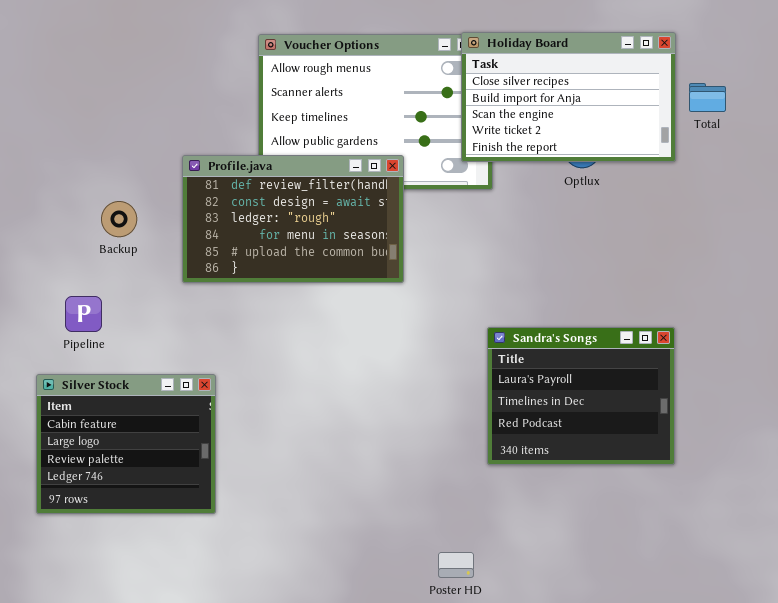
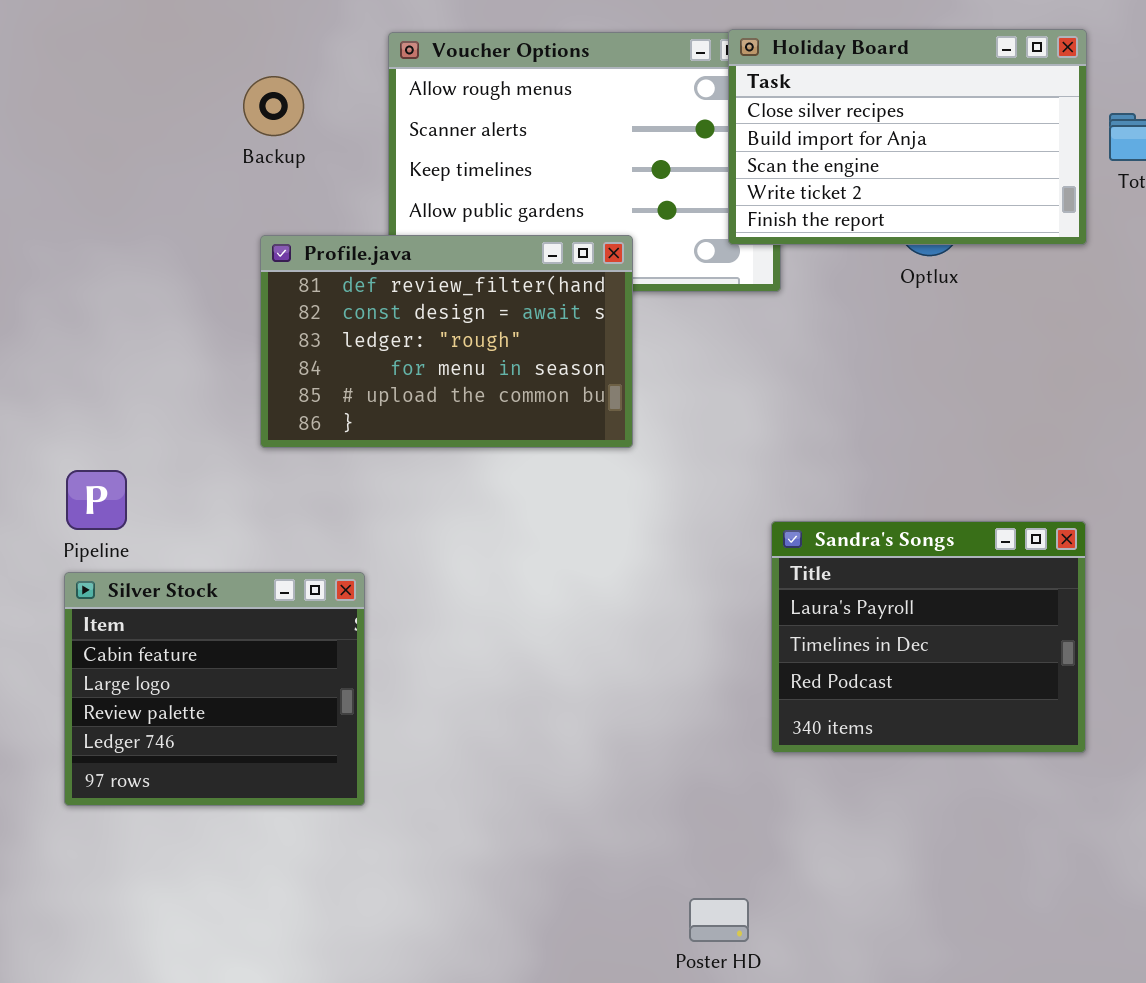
Backup: [101,201,137,237] -> [243,76,304,136], moved
Silver Stock: [36,374,216,514] -> [64,572,365,806], moved

